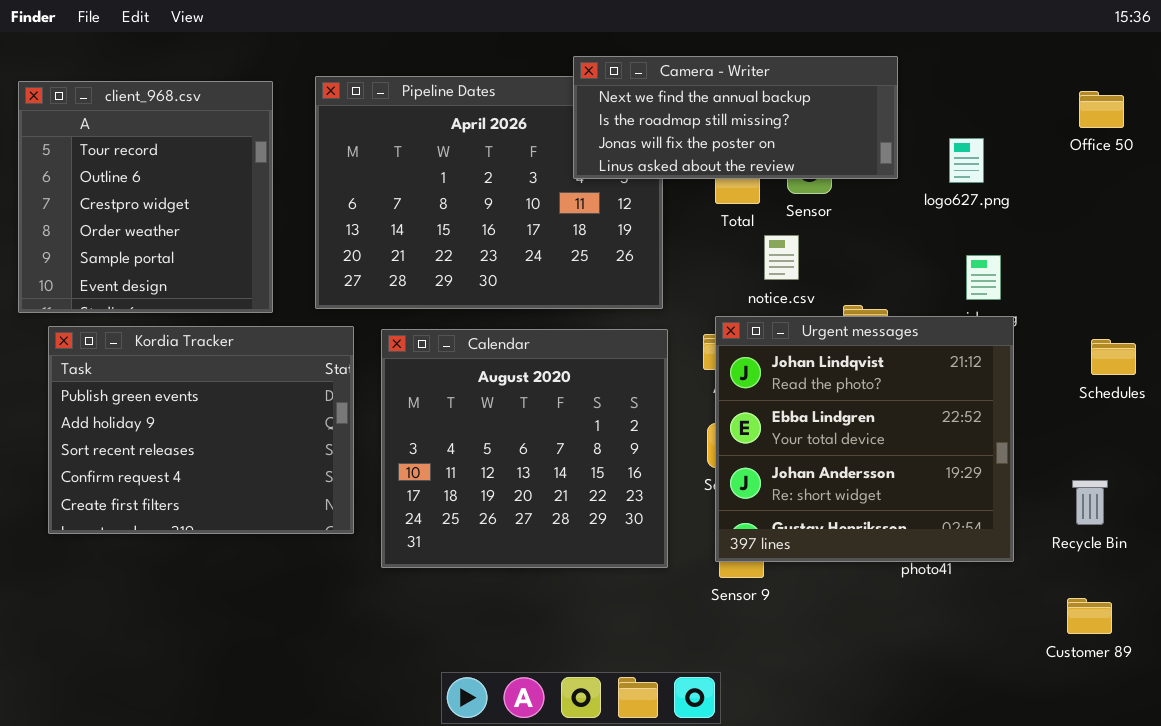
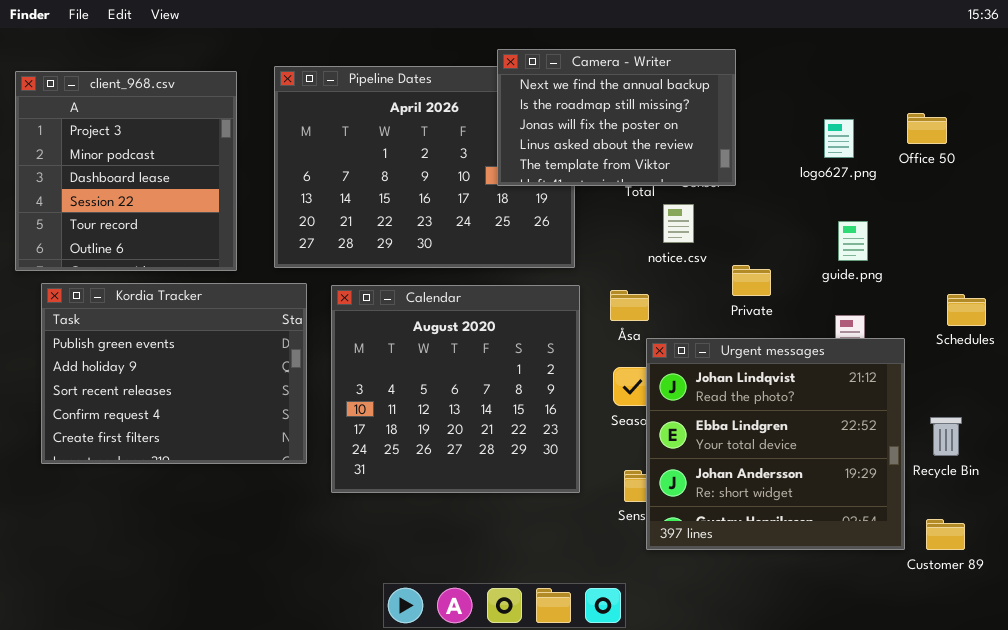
Camera - Writer: [573,56,898,179] -> [497,49,736,186], resized
client_968.csv: [18,81,273,313] -> [15,71,237,271], scrolled up 4 rows
Office 50: [1079,91,1124,128] -> [907,113,947,144], moved
Urgent messages: [715,316,1014,562] -> [646,338,905,550], moved

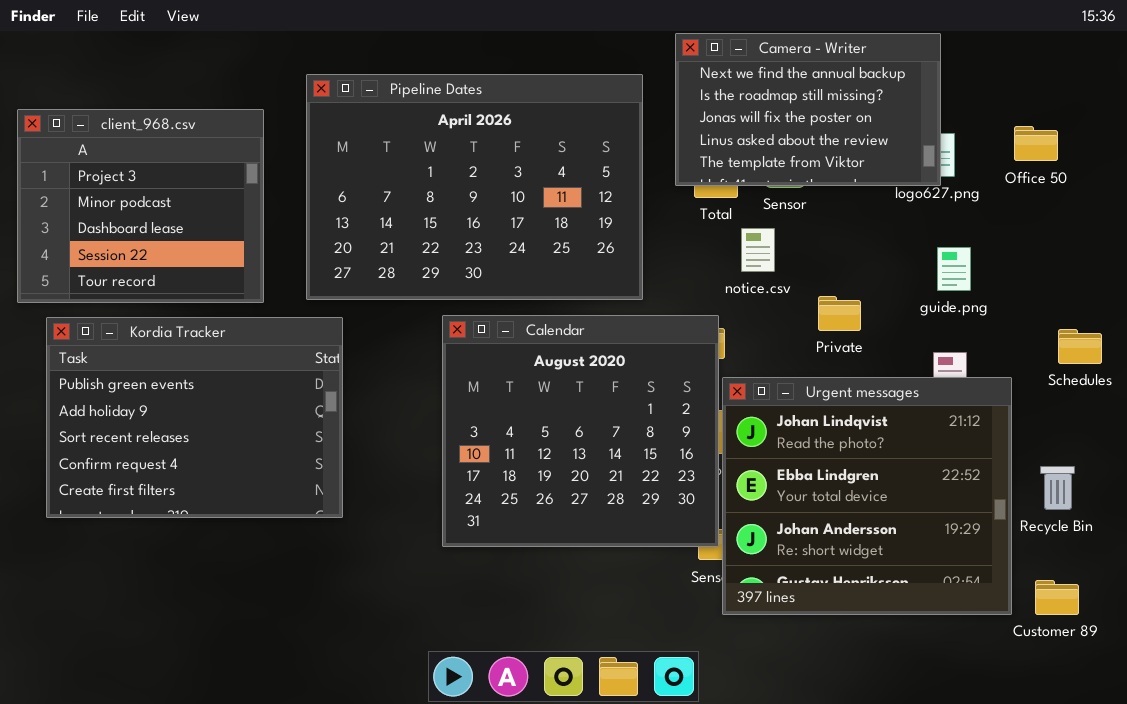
Camera - Writer: [497,49,736,186] -> [675,33,941,186], moved
client_968.csv: [15,71,237,271] -> [17,109,264,303], resized
Calendar: [331,285,580,493] -> [442,315,719,547], moved

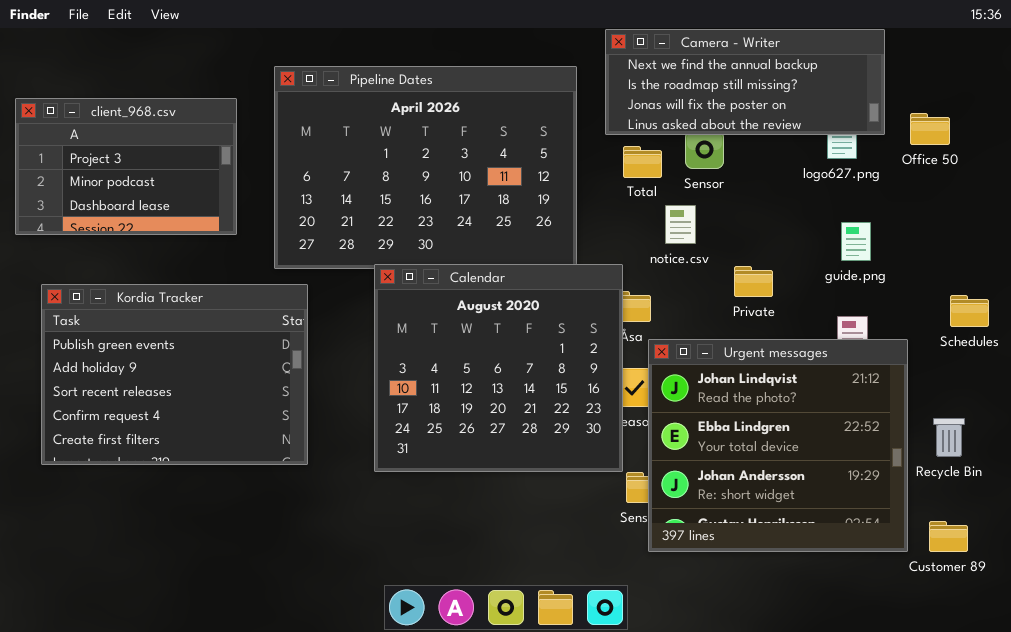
Camera - Writer: [675,33,941,186] -> [605,29,885,135], resized
client_968.csv: [17,109,264,303] -> [15,98,237,235], resized
Calendar: [442,315,719,547] -> [374,264,623,472], moved

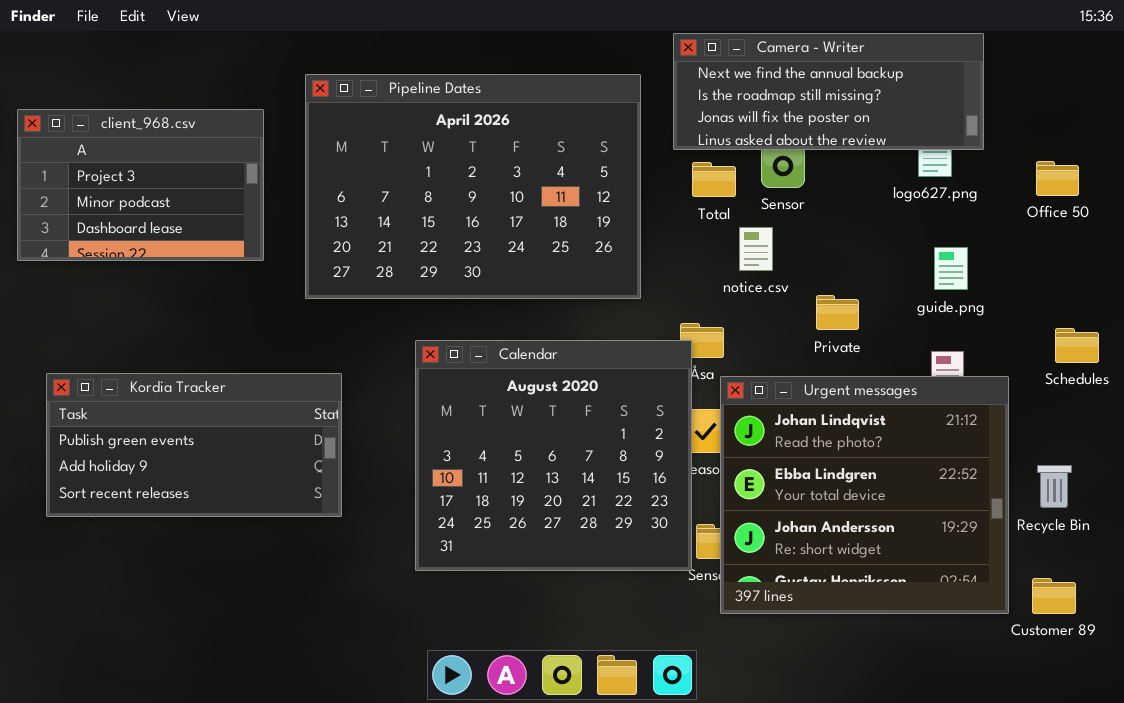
Office 50: [910,113,950,145] -> [1036,161,1079,196], moved
Calendar: [374,264,623,472] -> [415,340,692,571], moved
Kordia Tracker: [41,284,308,465] -> [46,373,342,517], resized

